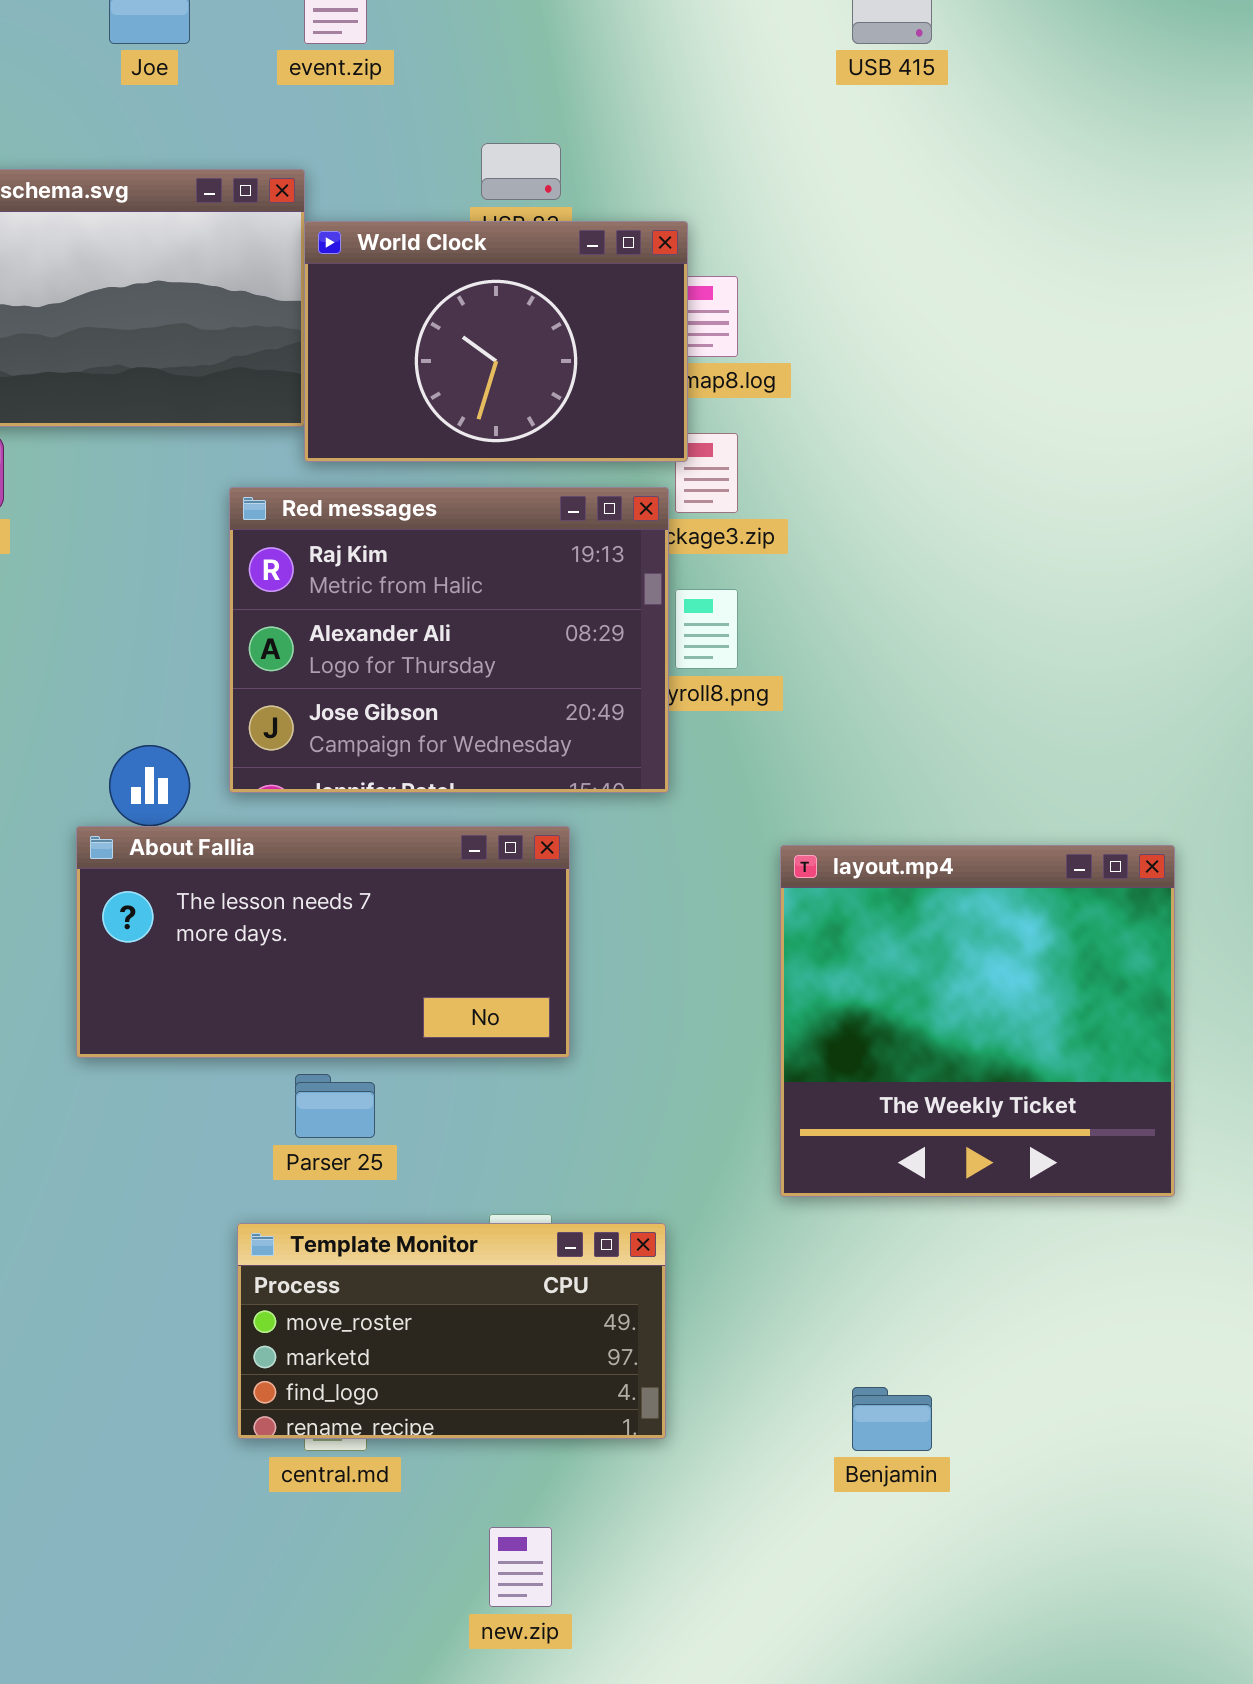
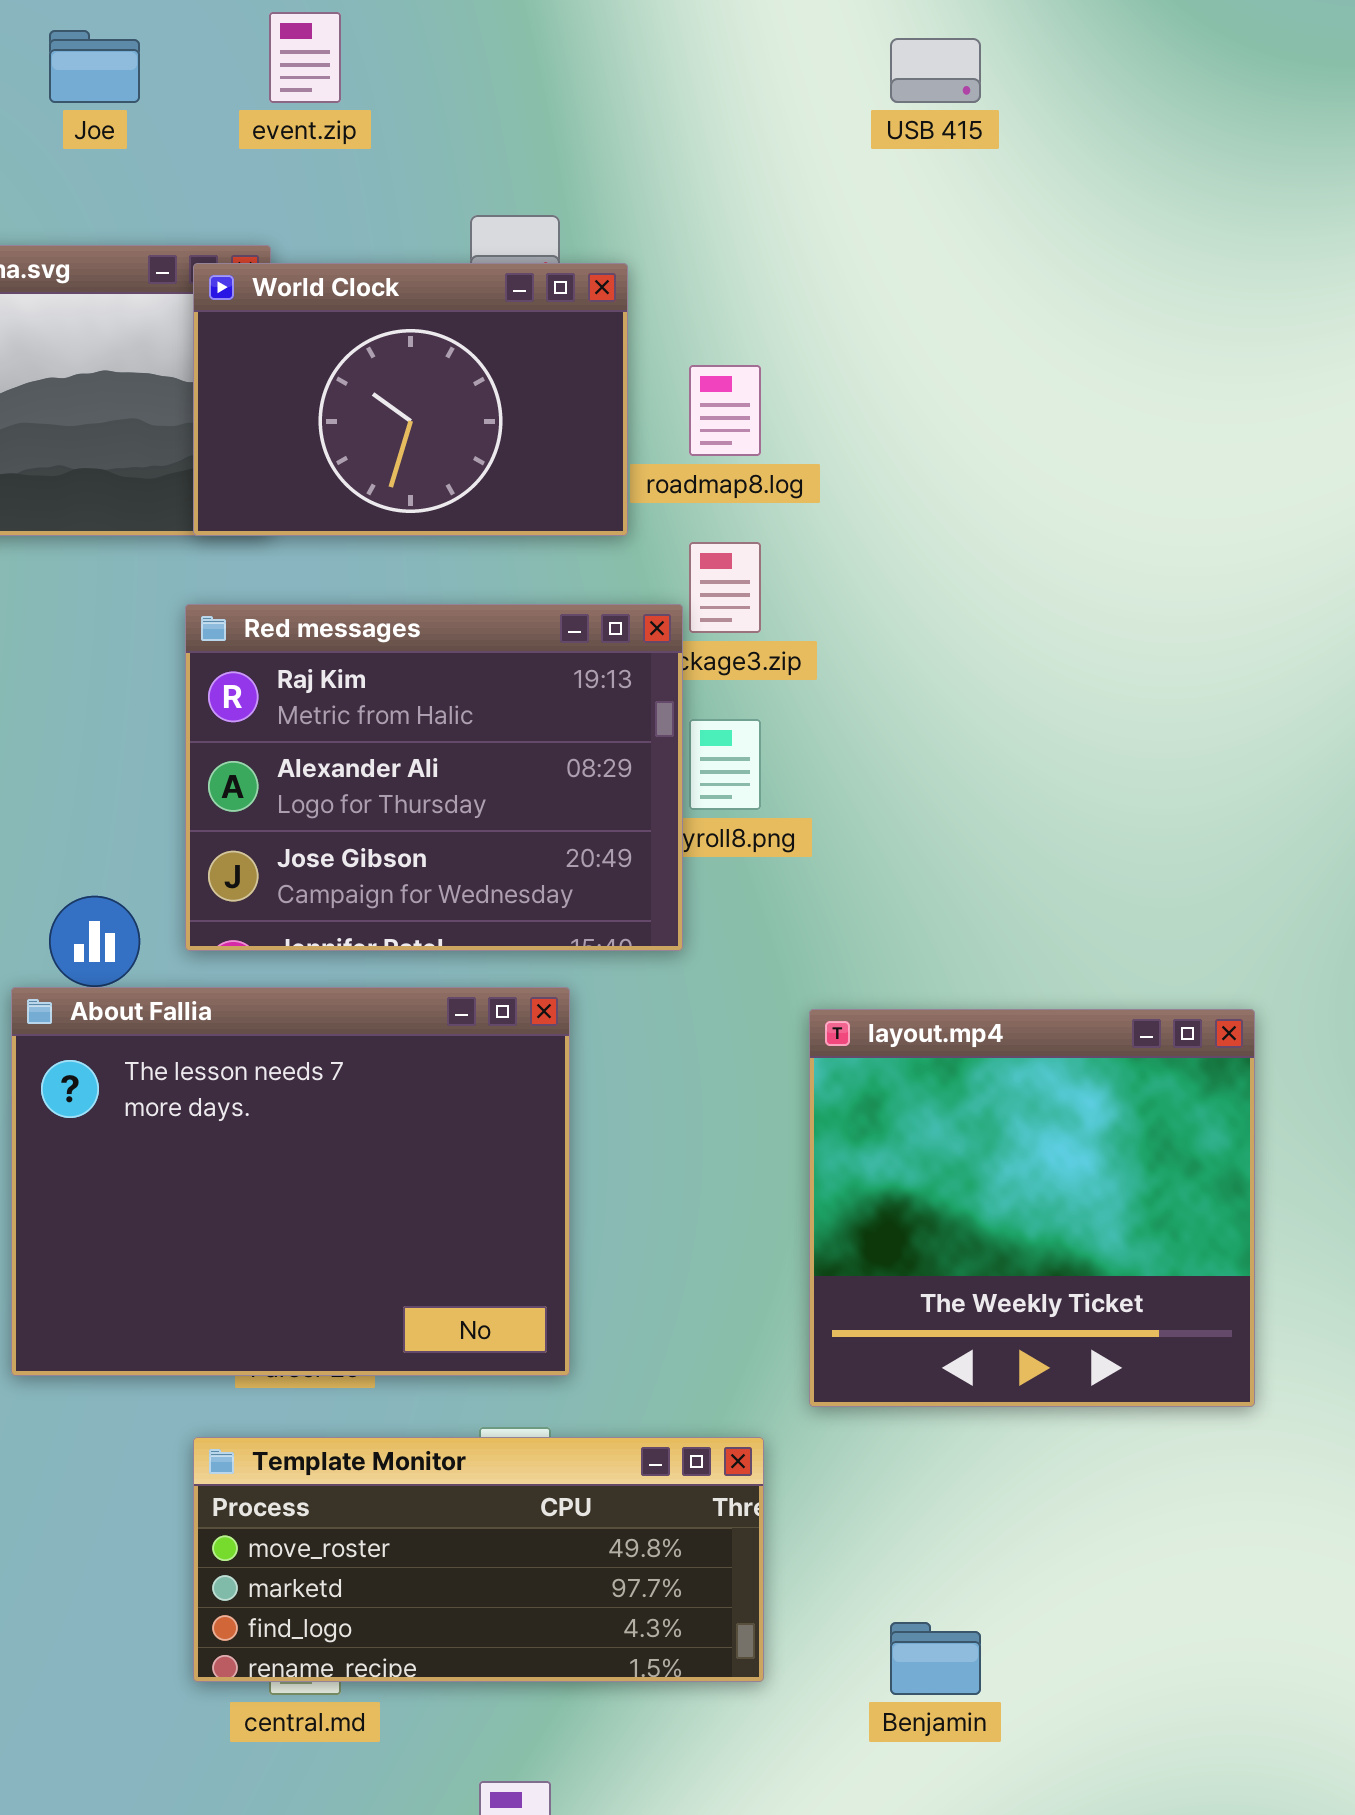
World Clock: [304,221,688,462] -> [193,263,628,536], moved
About Fallia: [76,826,570,1058] -> [11,987,570,1376], resized
Template Monitor: [237,1223,666,1439] -> [193,1437,764,1682], resized

